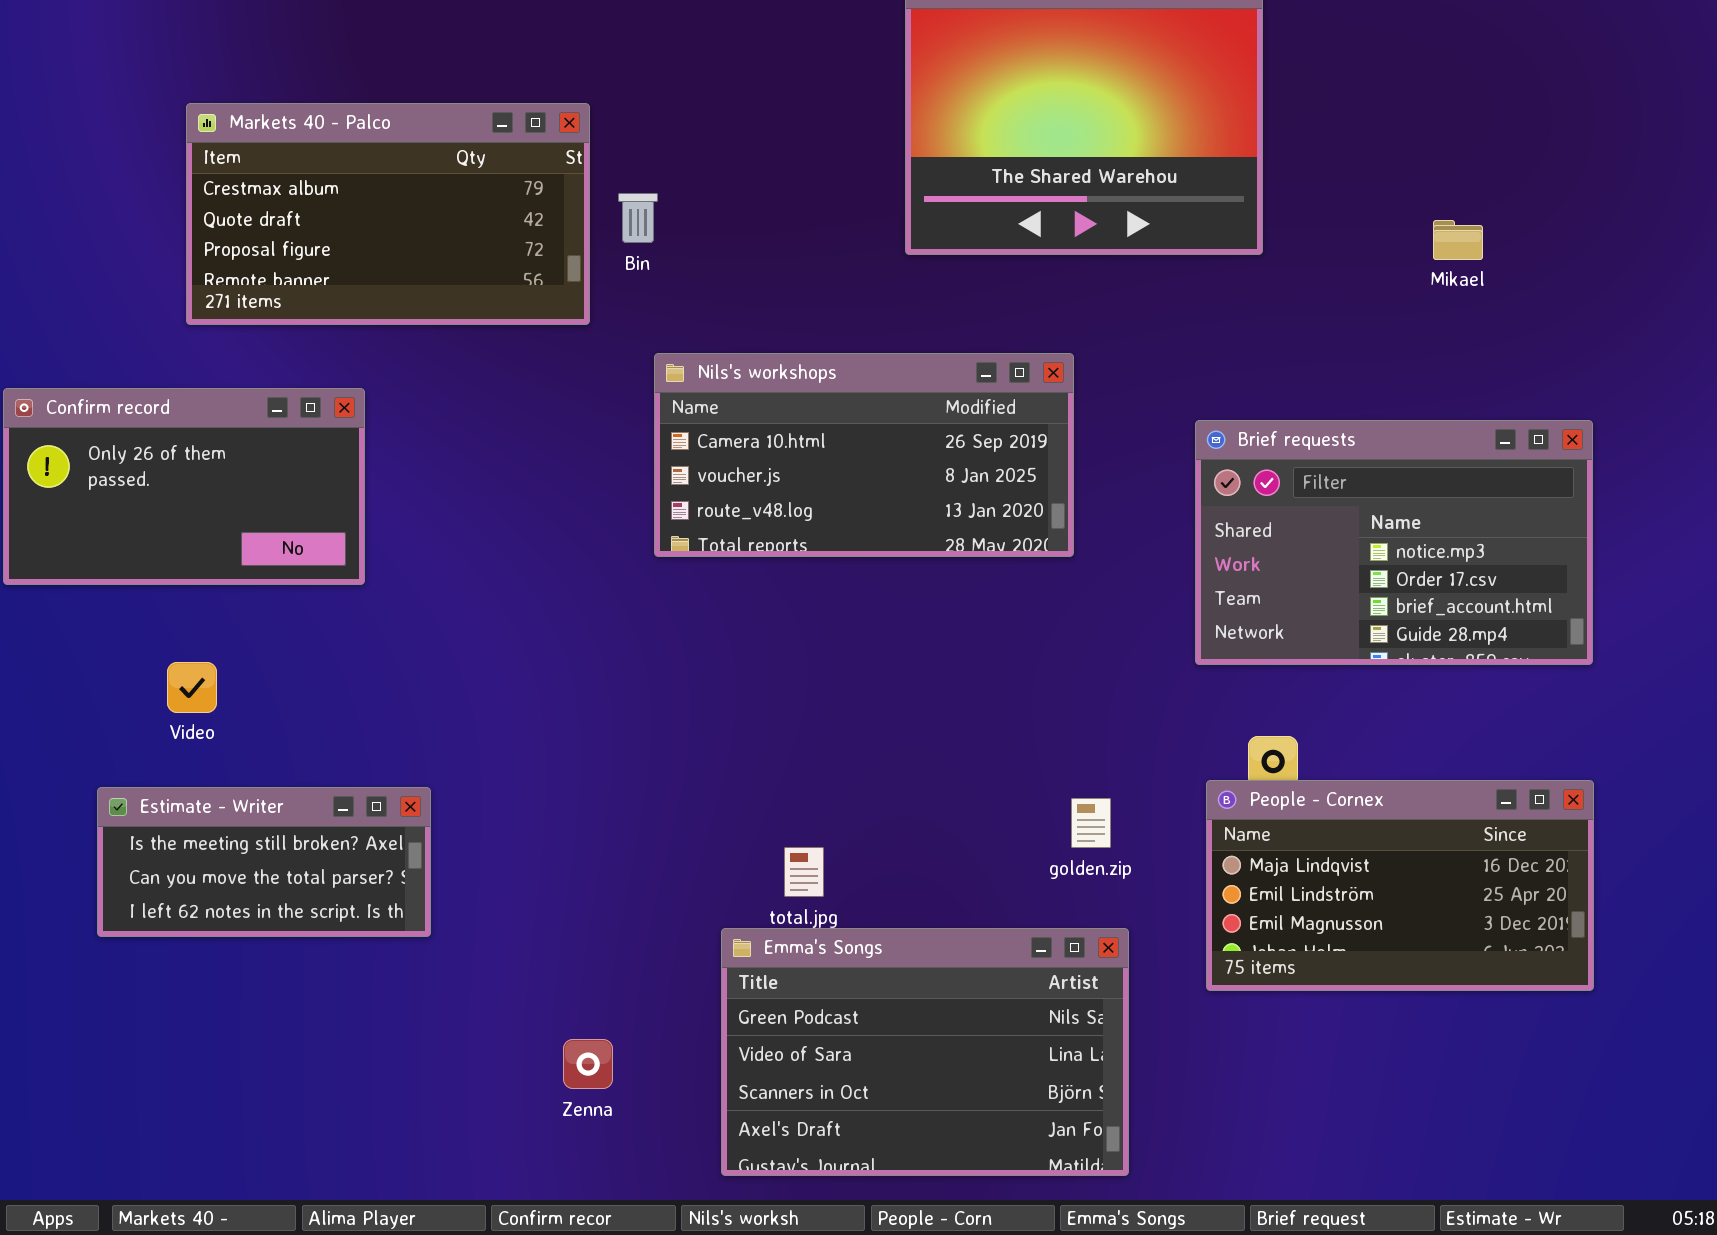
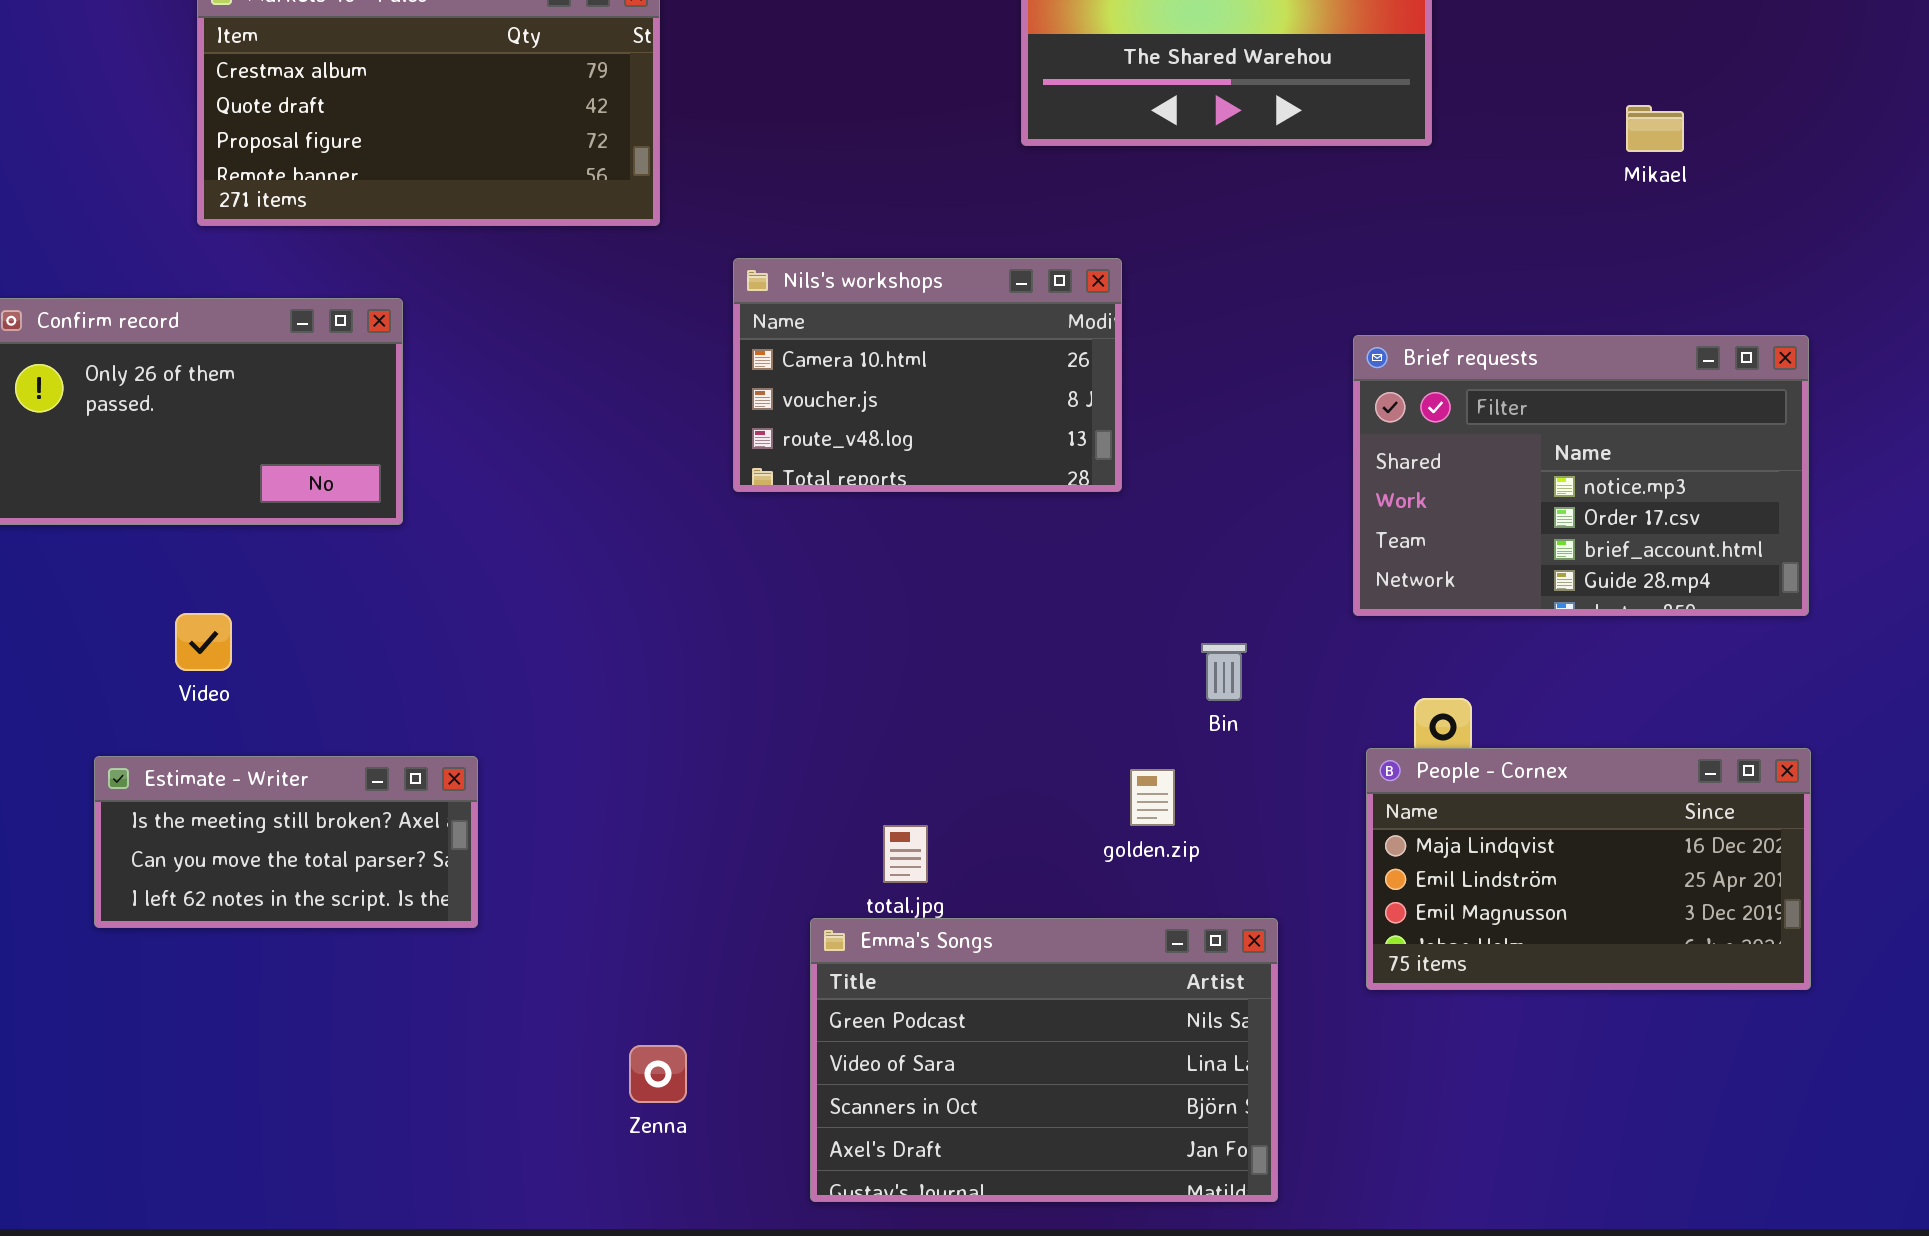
Bin: [618,193,658,243] -> [1201,643,1247,701], moved
Nils's workshops: [654,353,1074,557] -> [733,258,1122,492], resized
golden.zip: [1071,798,1111,848] -> [1130,769,1175,826], moved

